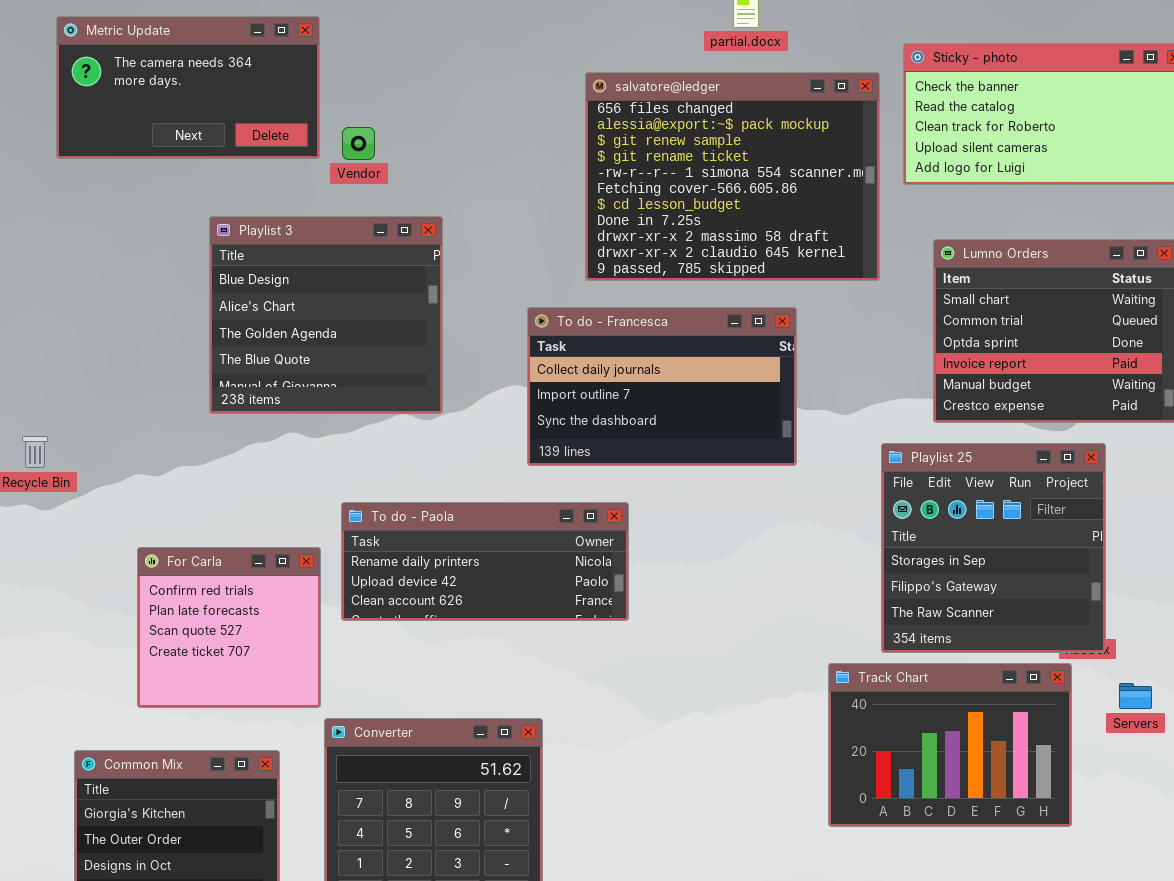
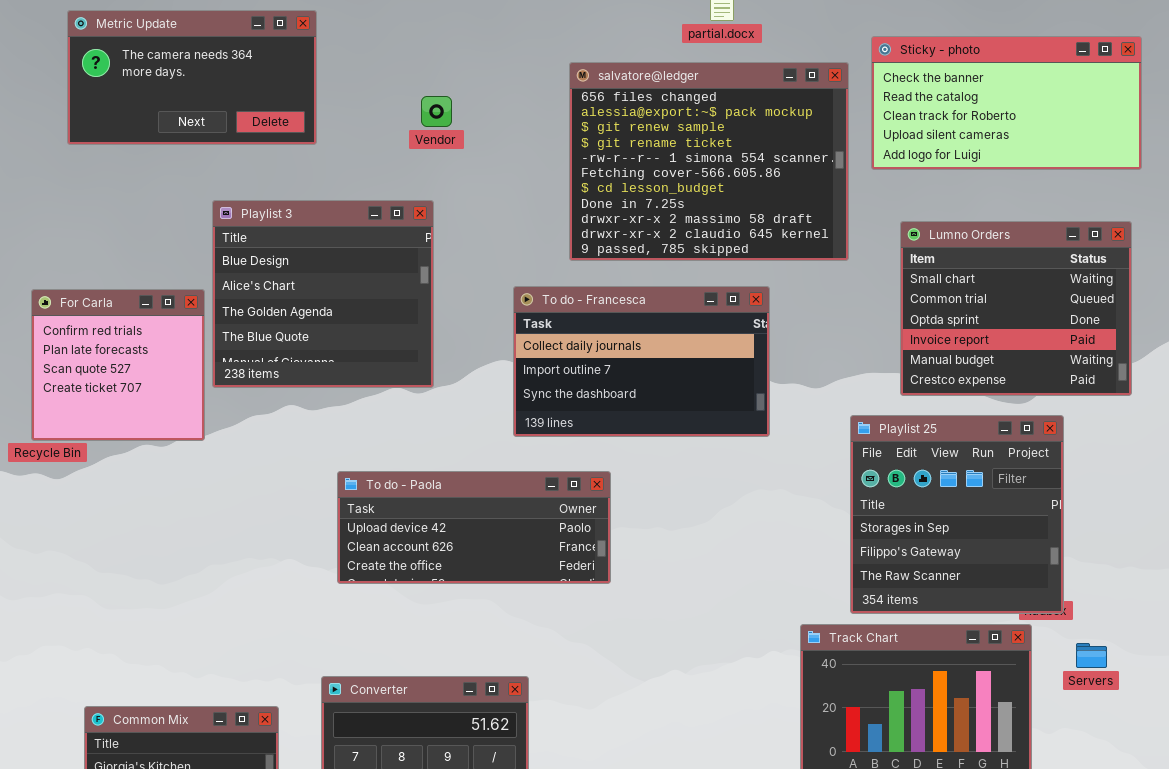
Vendor: [342,127,375,160] -> [421,96,452,127], moved
To do - Paola: [341,502,629,621] -> [337,471,611,584], scrolled down 1 row
For Carla: [137,547,321,708] -> [31,289,205,441], moved

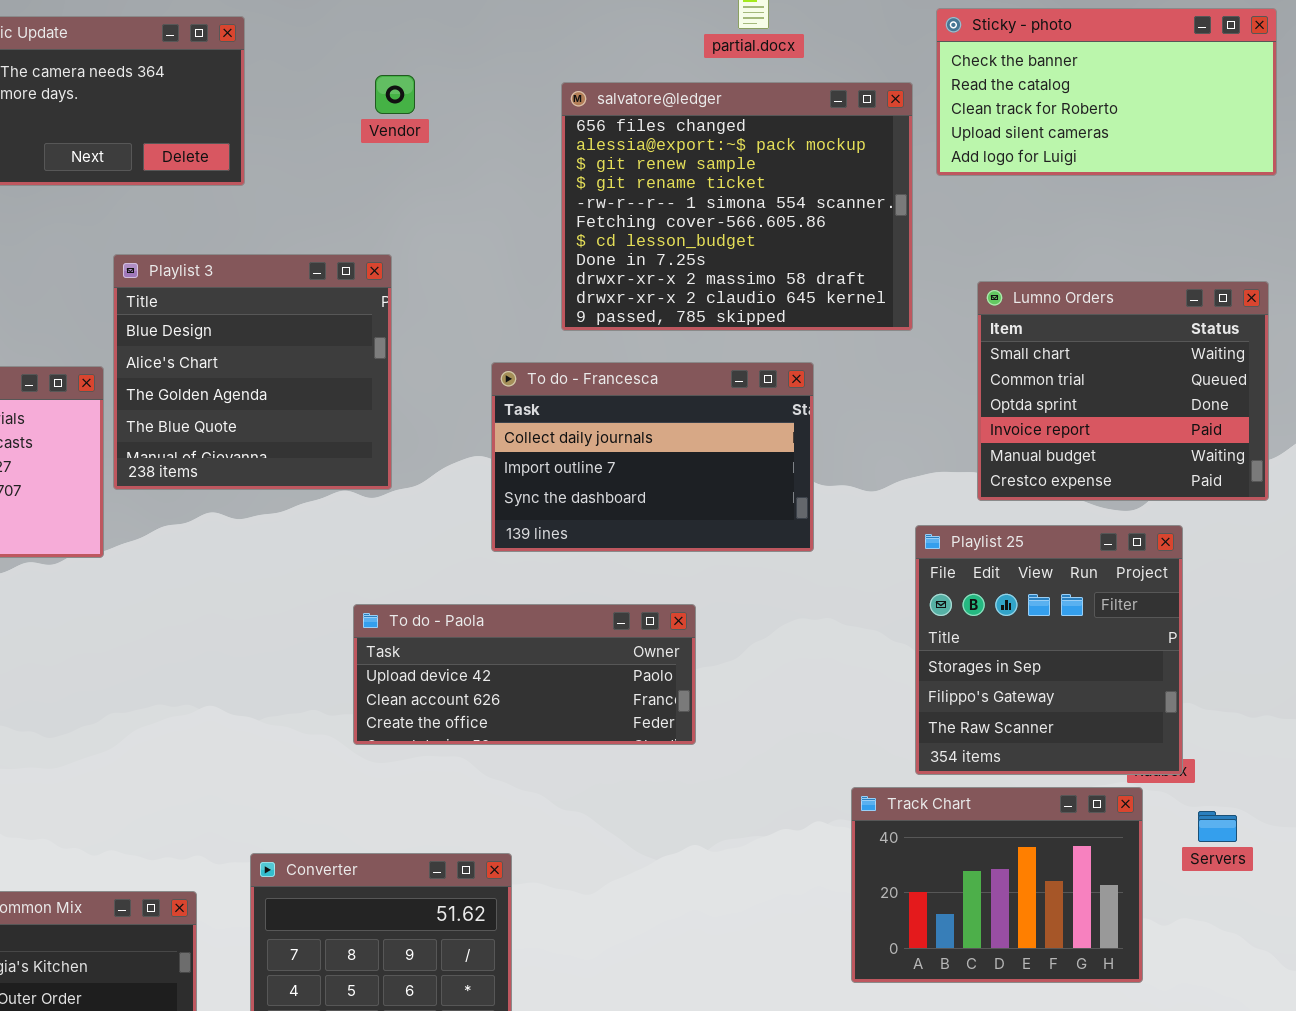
Sticky - photo: [871,36,1142,170] -> [936,8,1277,176], moved
Vendor: [421,96,452,127] -> [375,75,415,114], moved
To do - Paola: [337,471,611,584] -> [353,604,696,745], moved

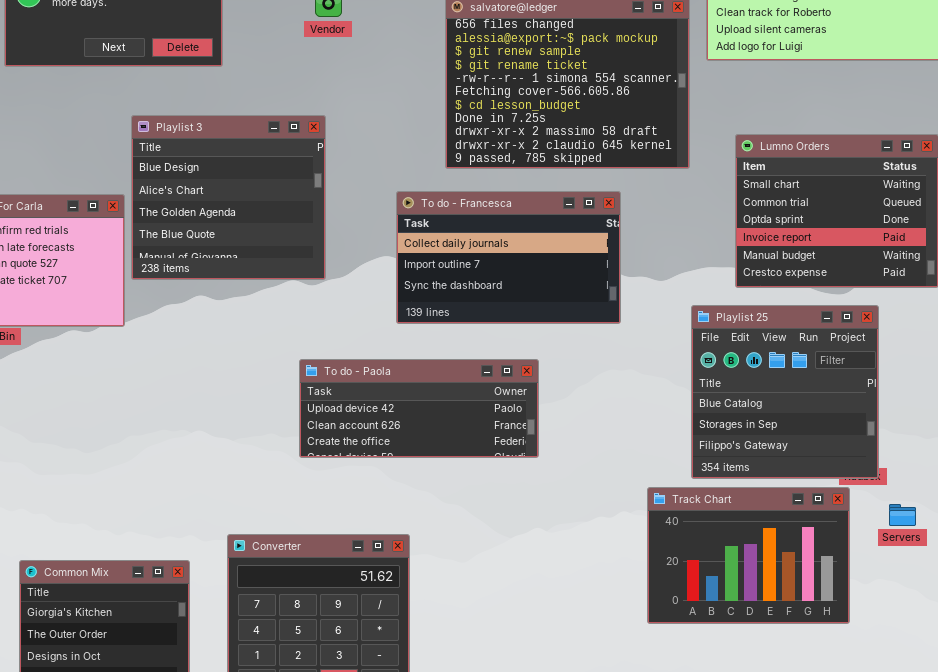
Playlist 25: [915,525,1183,775] -> [691,305,879,479], scrolled up 1 row

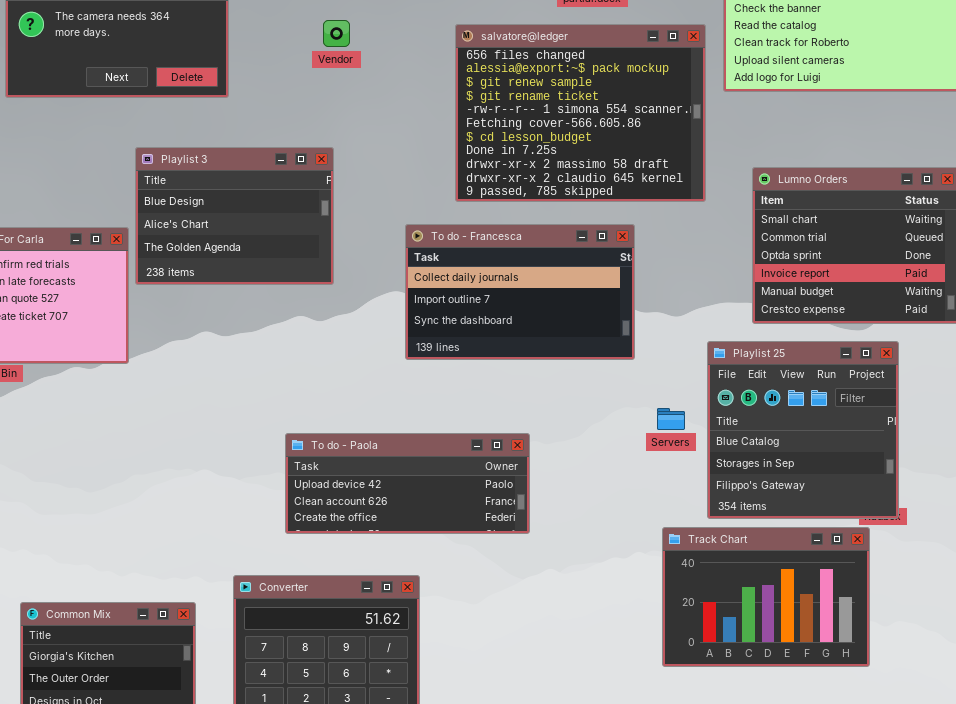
Playlist 3: [131,115,326,280] -> [135,147,334,285], resized
To do - Paola: [299,359,539,458] -> [285,433,530,534], moved
Servers: [889,504,916,526] -> [657,408,685,430], moved

